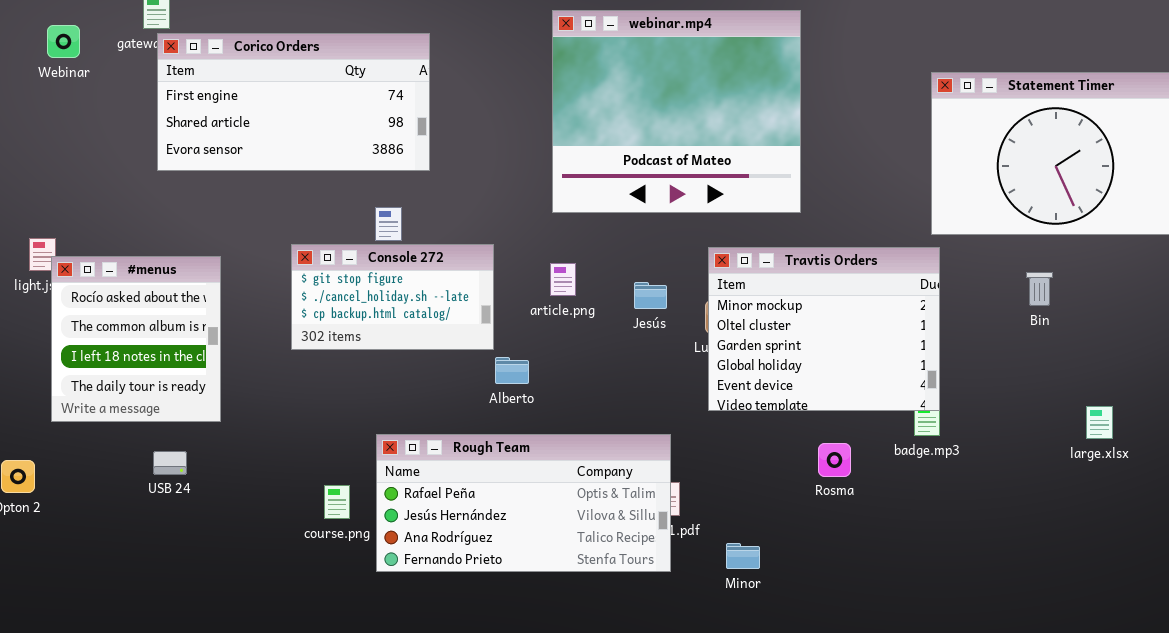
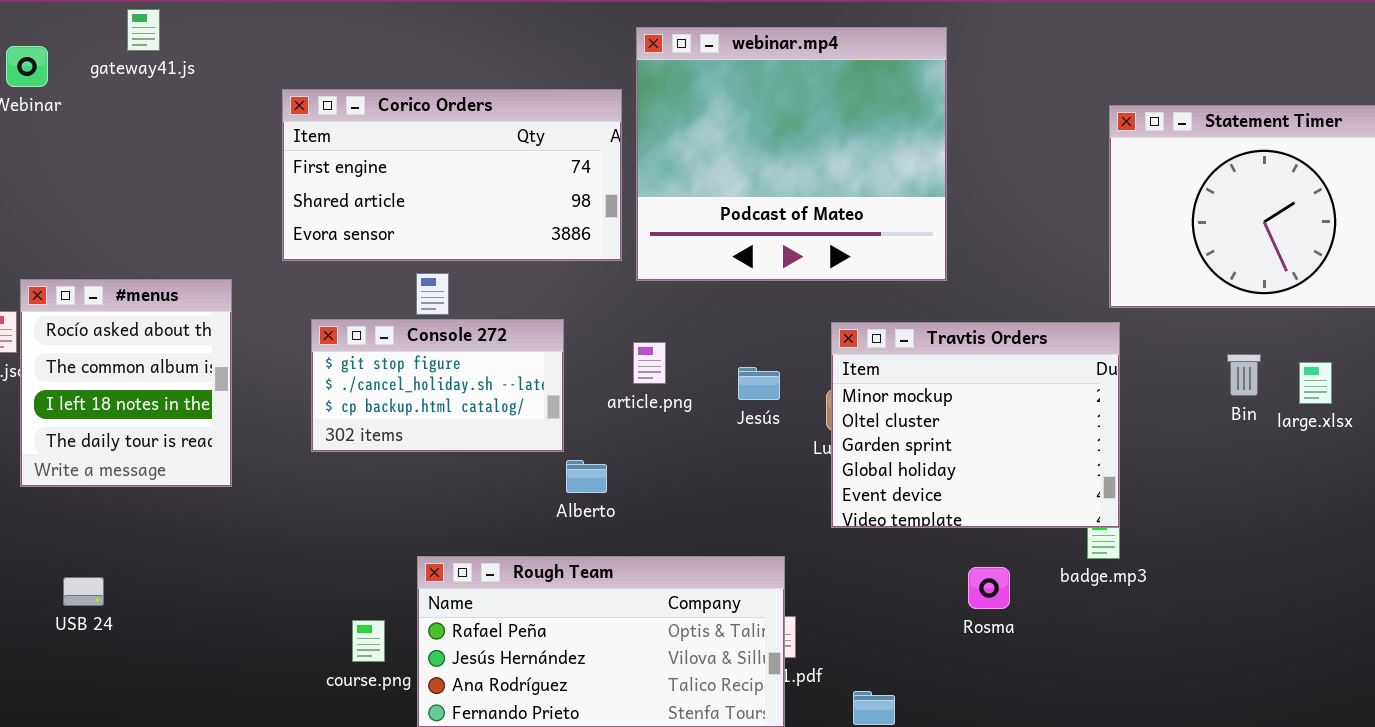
Corico Orders: [157,33,430,171] -> [282,89,622,261], moved
#menus: [51,256,221,422] -> [20,279,232,487], moved
large.xlsx: [1086,406,1113,439] -> [1299,362,1332,404], moved
USB 24: [153,451,187,475] -> [63,577,104,606], moved

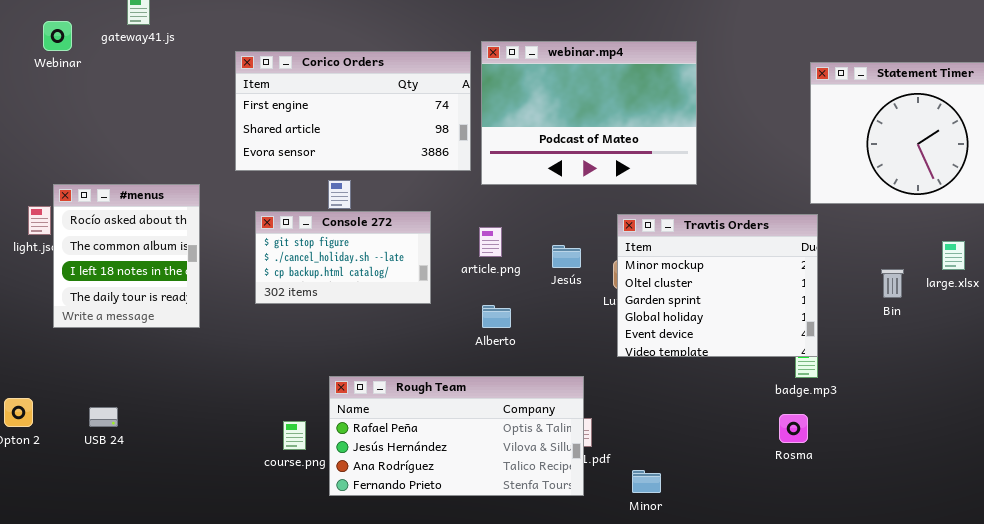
webinar.mp4: [636,27,947,281] -> [481,41,697,185], resized
Bin: [1227,354,1261,396] -> [881,269,904,298], moved
Alberto: [566,460,607,493] -> [482,305,511,328], moved
Rosma: [968,567,1010,609] -> [779,414,808,443], moved
USB 24: [63,577,104,606] -> [89,407,118,427], moved

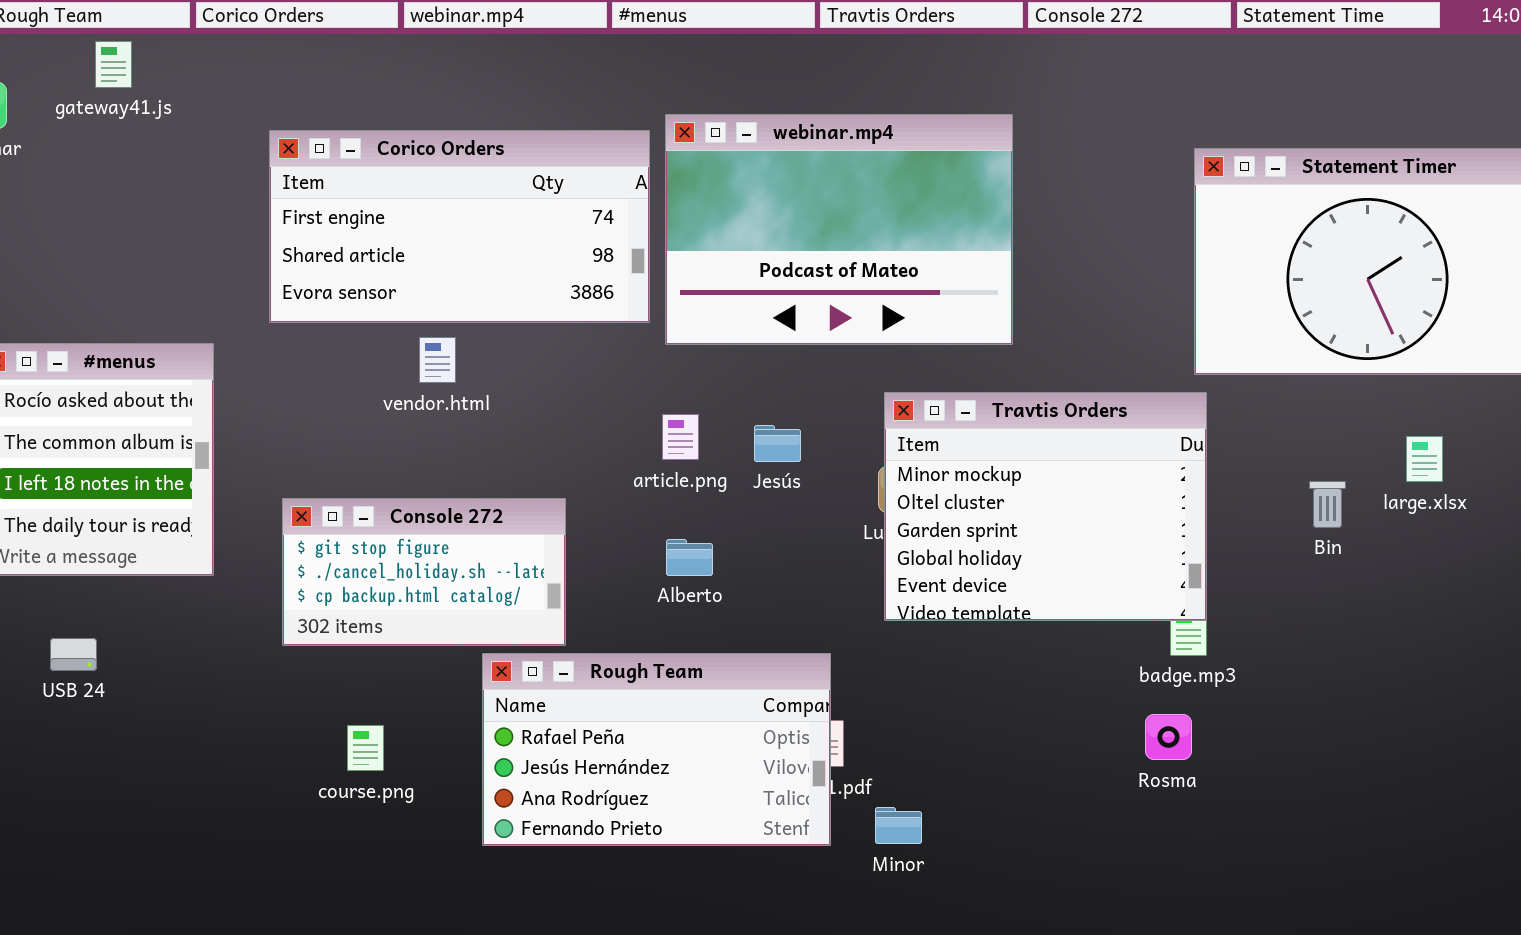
Console 272: [255,211,431,304] -> [282,498,566,646], moved
Jesús: [552,245,581,268] -> [754,425,801,462], moved
Rough Team: [329,376,584,496] -> [482,653,831,846], resized
USB 24: [89,407,118,427] -> [50,638,97,671], moved
Minor: [632,470,661,493] -> [875,807,922,844], moved

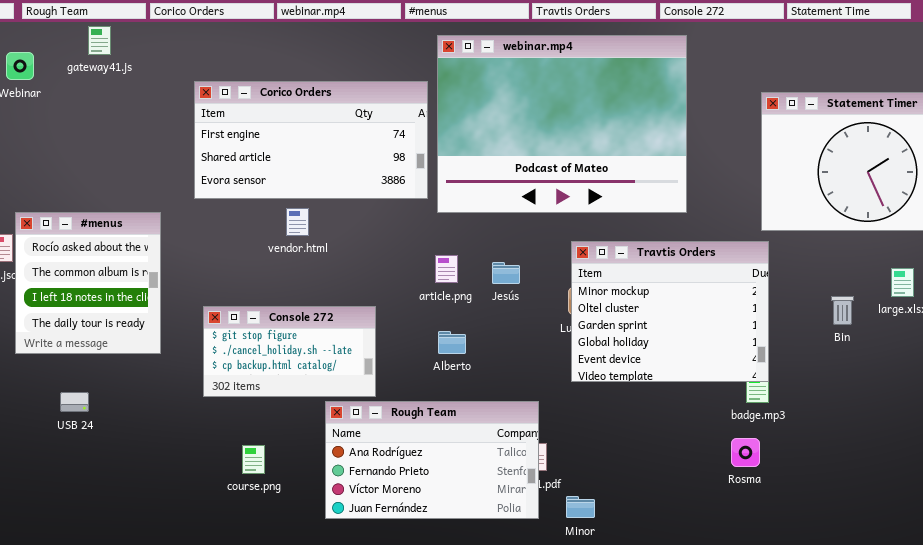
webinar.mp4: [665,114,1013,345] -> [437,35,687,213], resized
Rough Team: [482,653,831,846] -> [325,401,539,519], scrolled down 2 rows

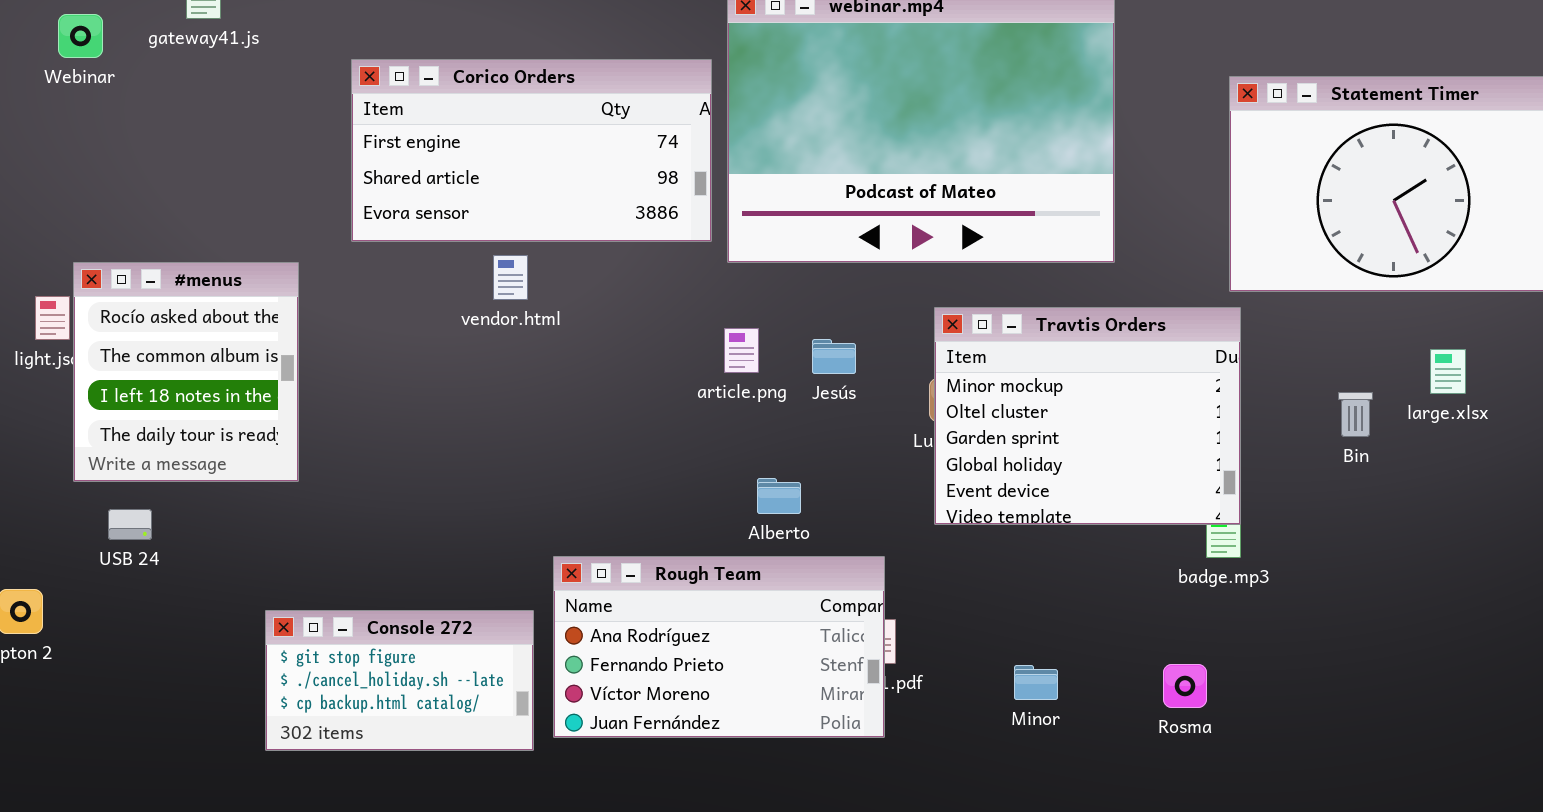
Console 272: [203,306,376,397] -> [265,610,534,751], moved
Alberto: [438,331,466,354] -> [757,478,801,514], moved
USB 24: [60,392,89,412] -> [108,509,152,540], moved
Rosma: [731,438,760,467] -> [1163,664,1207,708], moved
Minor: [566,496,595,518] -> [1014,665,1058,700], moved

